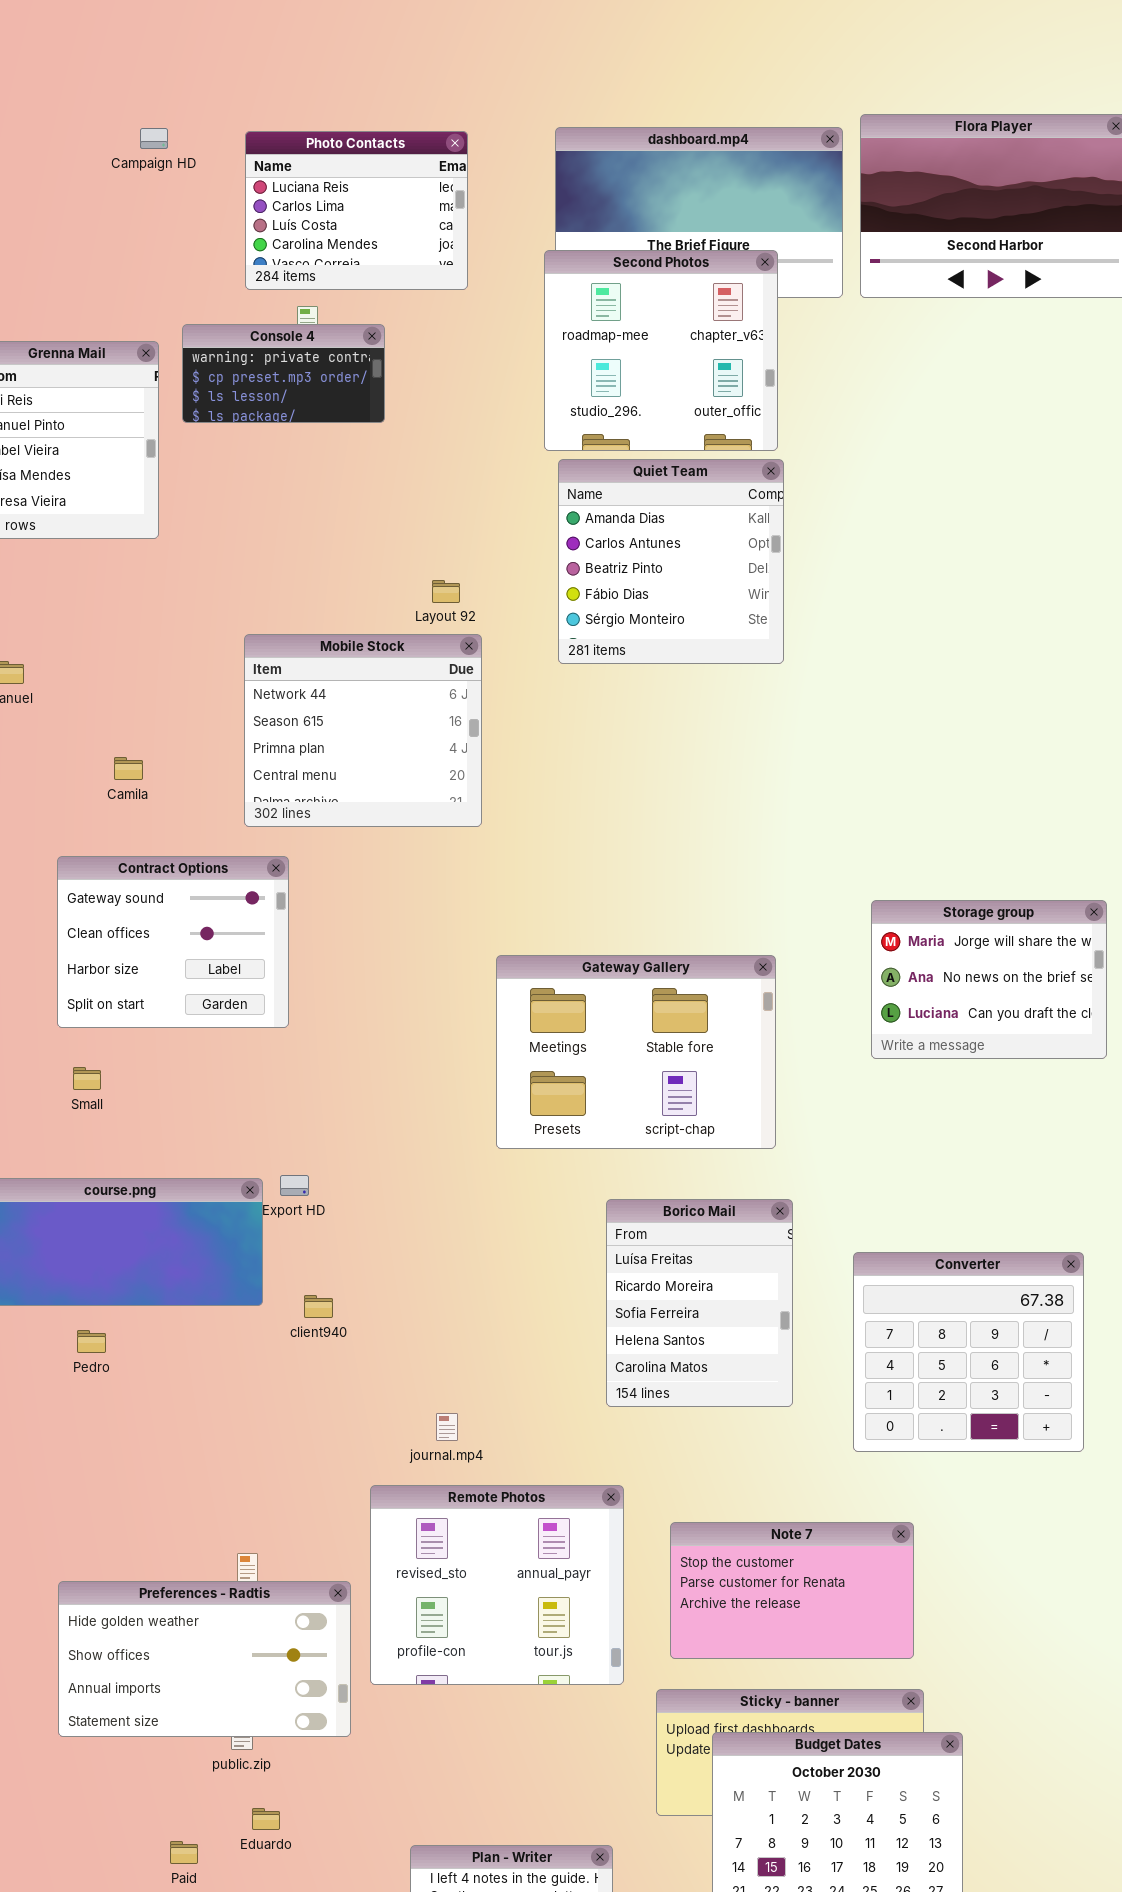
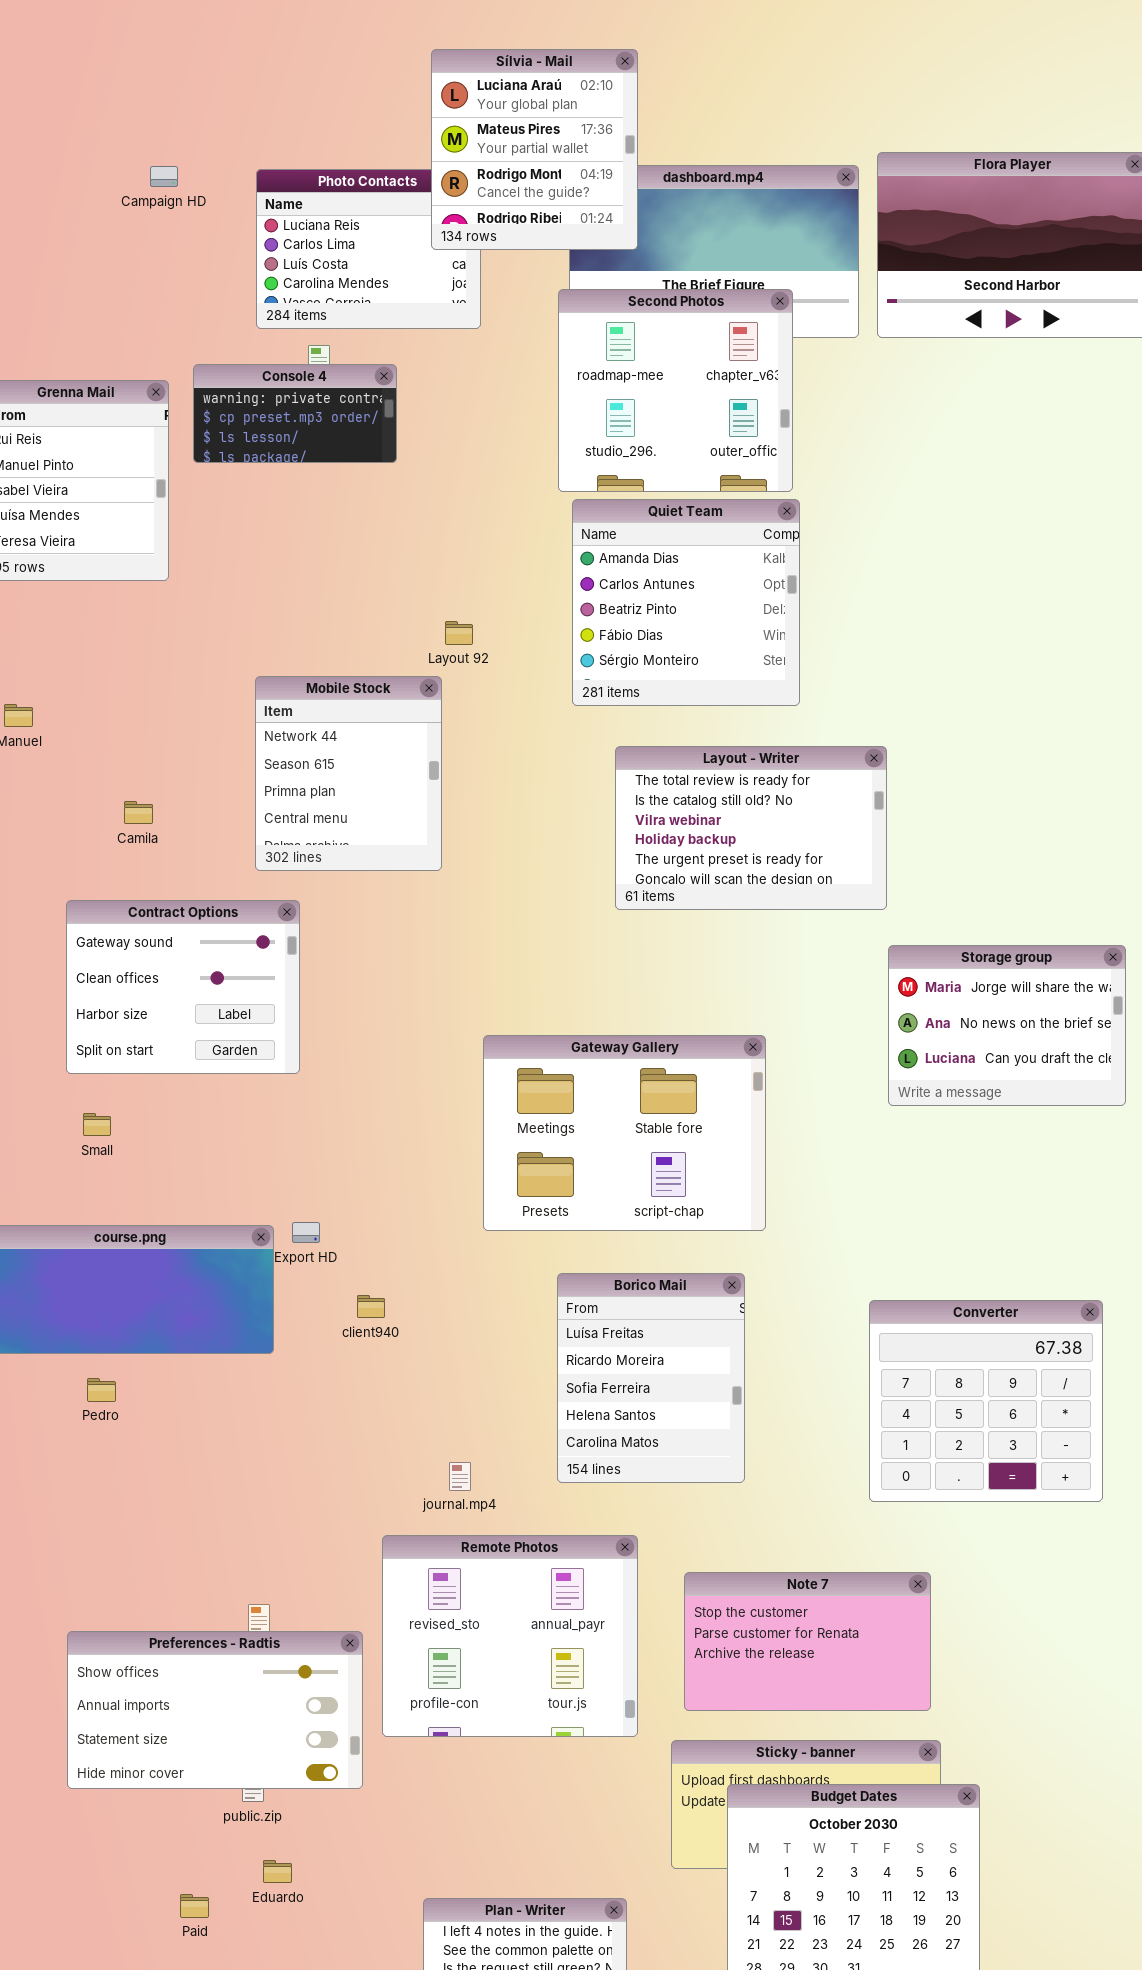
Sílvia - Mail: none -> [431,49,638,250], opened
Mobile Stock: [244,634,482,827] -> [255,676,442,871], resized
Layout - Writer: none -> [615,746,887,910], opened
Gateway Gallery: [496,955,776,1149] -> [483,1035,766,1231], moved
Borico Mail: [606,1199,793,1407] -> [557,1273,745,1483], moved
client940: [304,1295,333,1318] -> [357,1295,385,1318], moved
Preferences - Radtis: [58,1581,351,1737] -> [67,1631,363,1789], scrolled down 1 row

